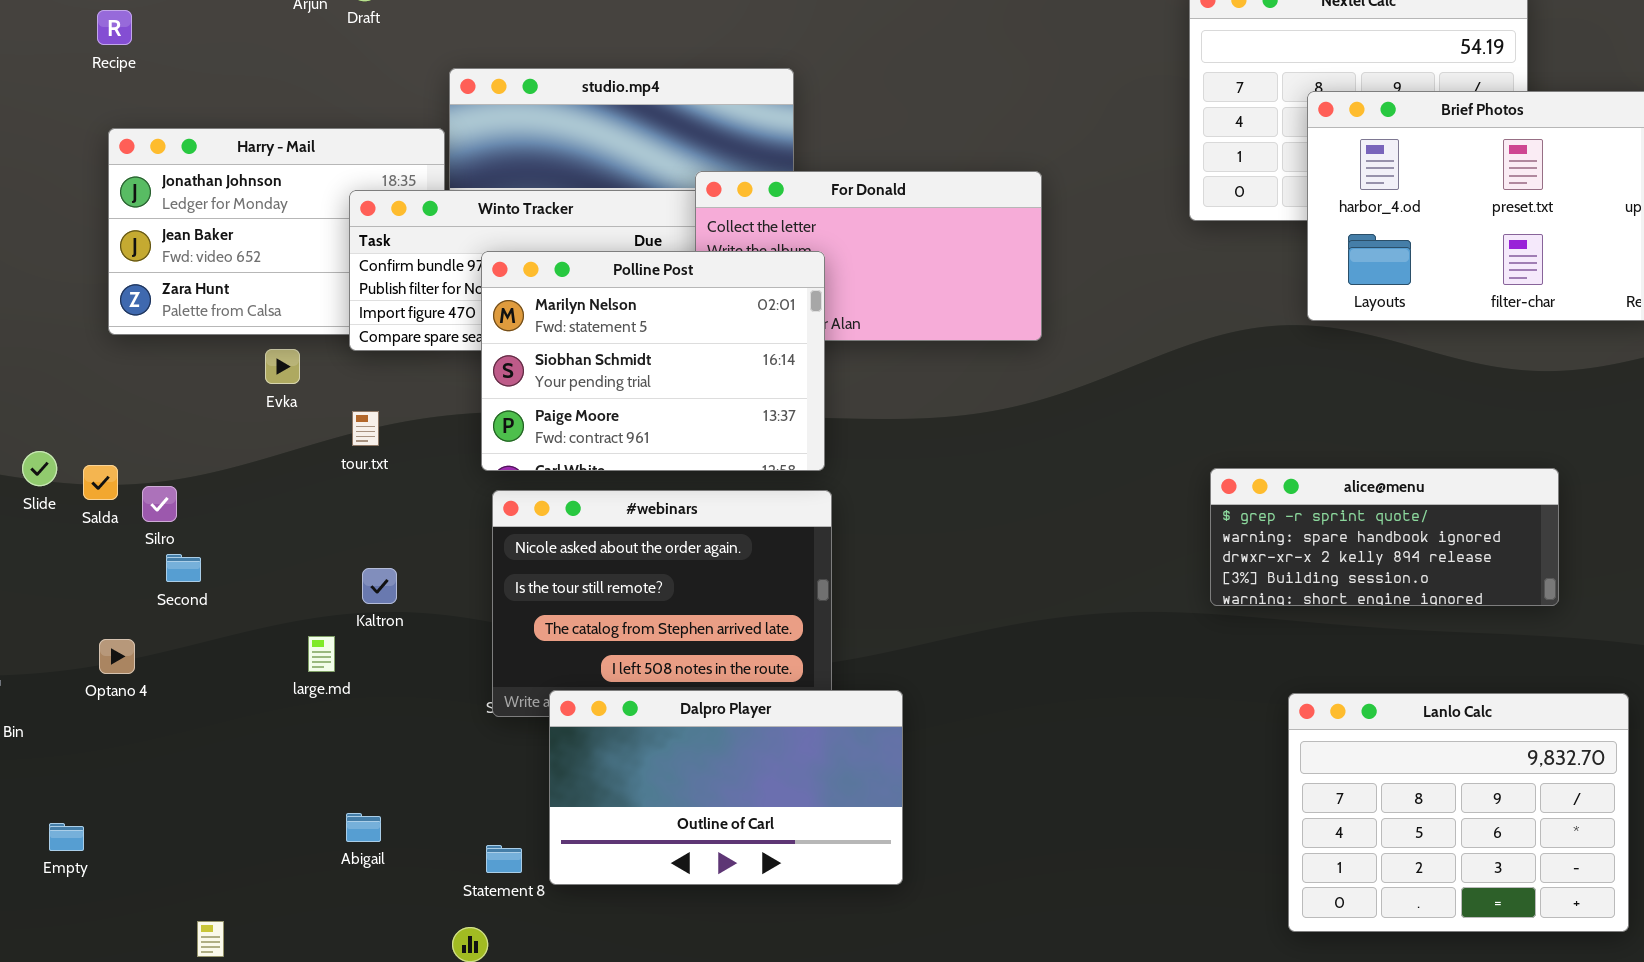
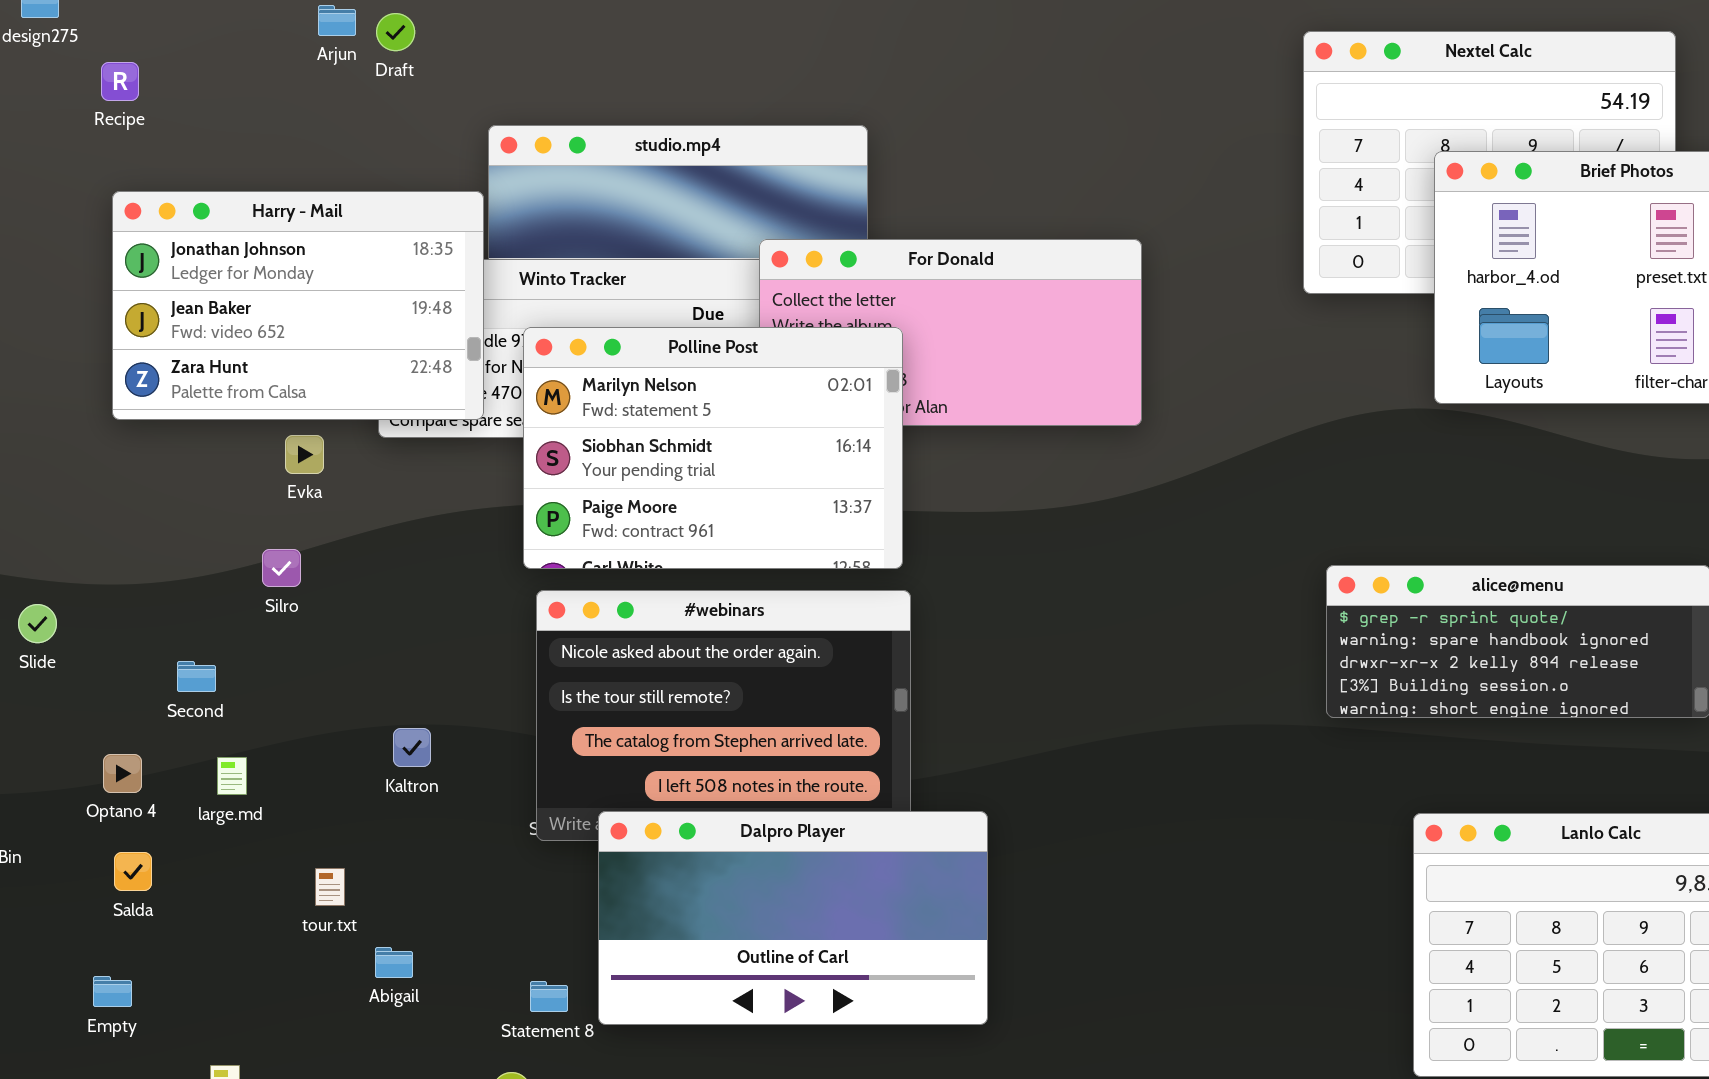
Harry - Mail: [108,128,445,335] -> [112,191,484,420], raised
tour.txt: [352,411,379,446] -> [315,868,345,906], moved
Slide: [22,451,57,486] -> [18,604,57,643], moved
Salda: [83,465,118,500] -> [114,852,152,891], moved
Silro: [142,486,177,522] -> [262,549,301,587], moved
Kaltron: [362,568,397,604] -> [393,728,431,767], moved
large.md: [308,636,335,672] -> [217,757,247,795], moved
Empty: [49,823,84,851] -> [93,976,132,1007], moved

